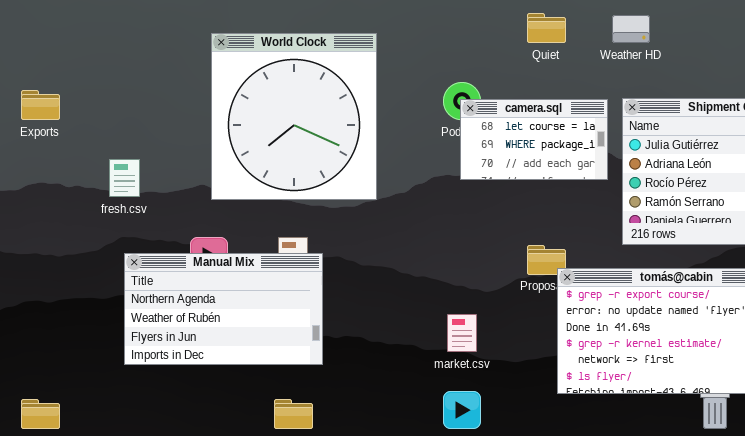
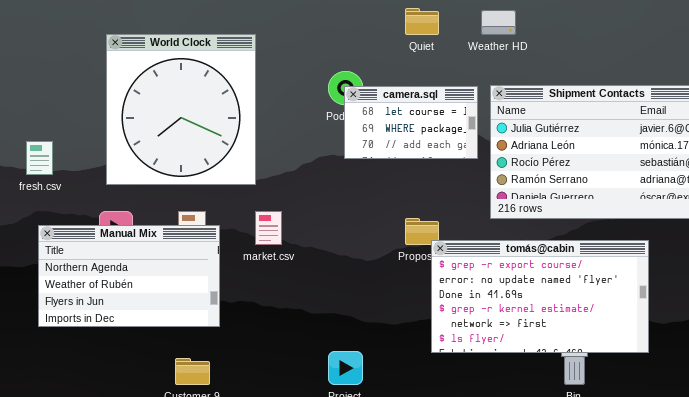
World Clock: [211,33,377,200] -> [106,34,256,185], moved
market.csv: [447,314,477,352] -> [255,211,282,245], moved

